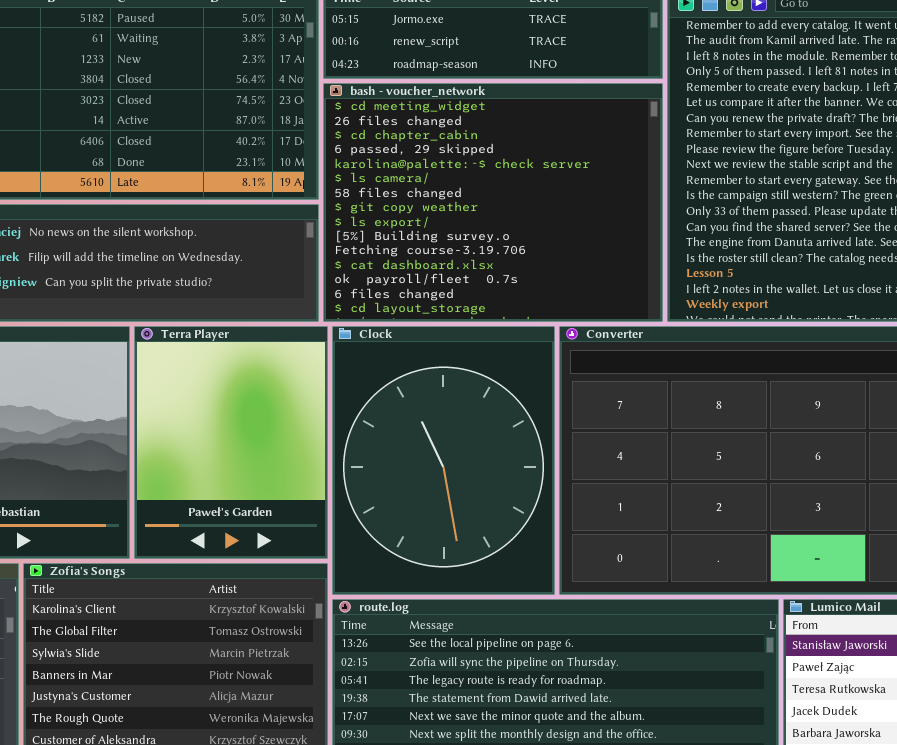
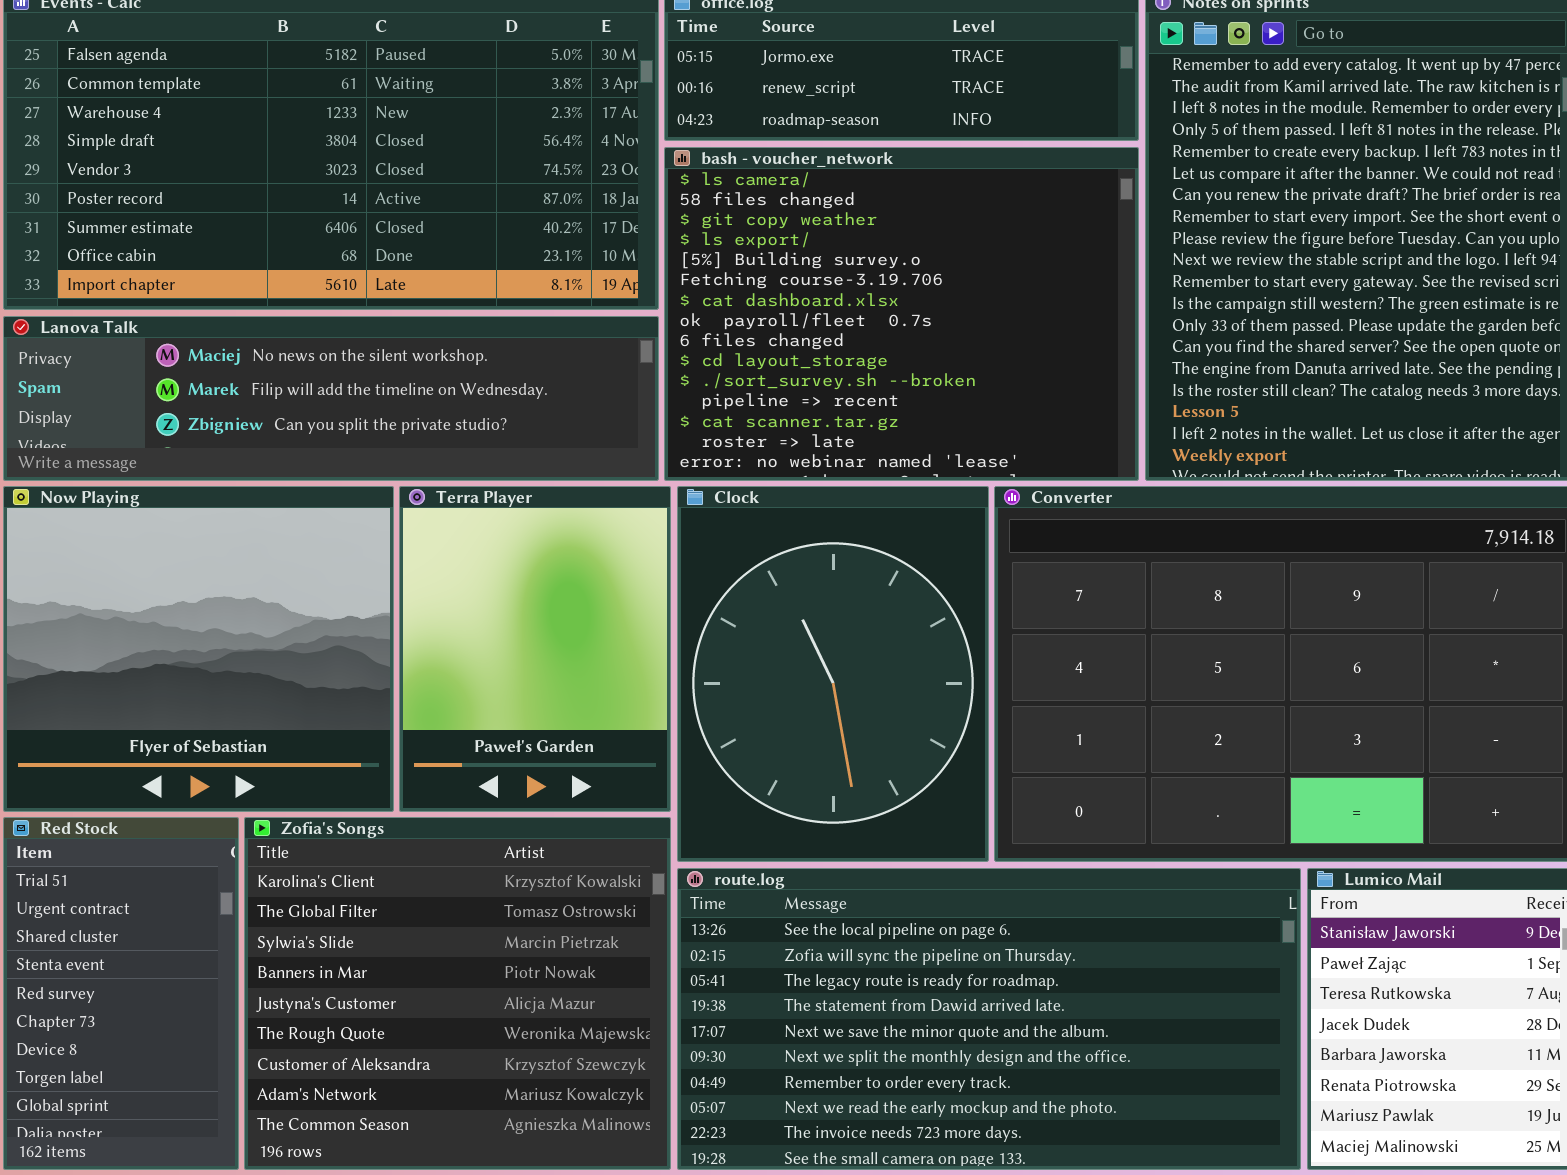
bash - voucher_network: [323,83,663,322] -> [664,147,1139,481], scrolled down 5 rows

